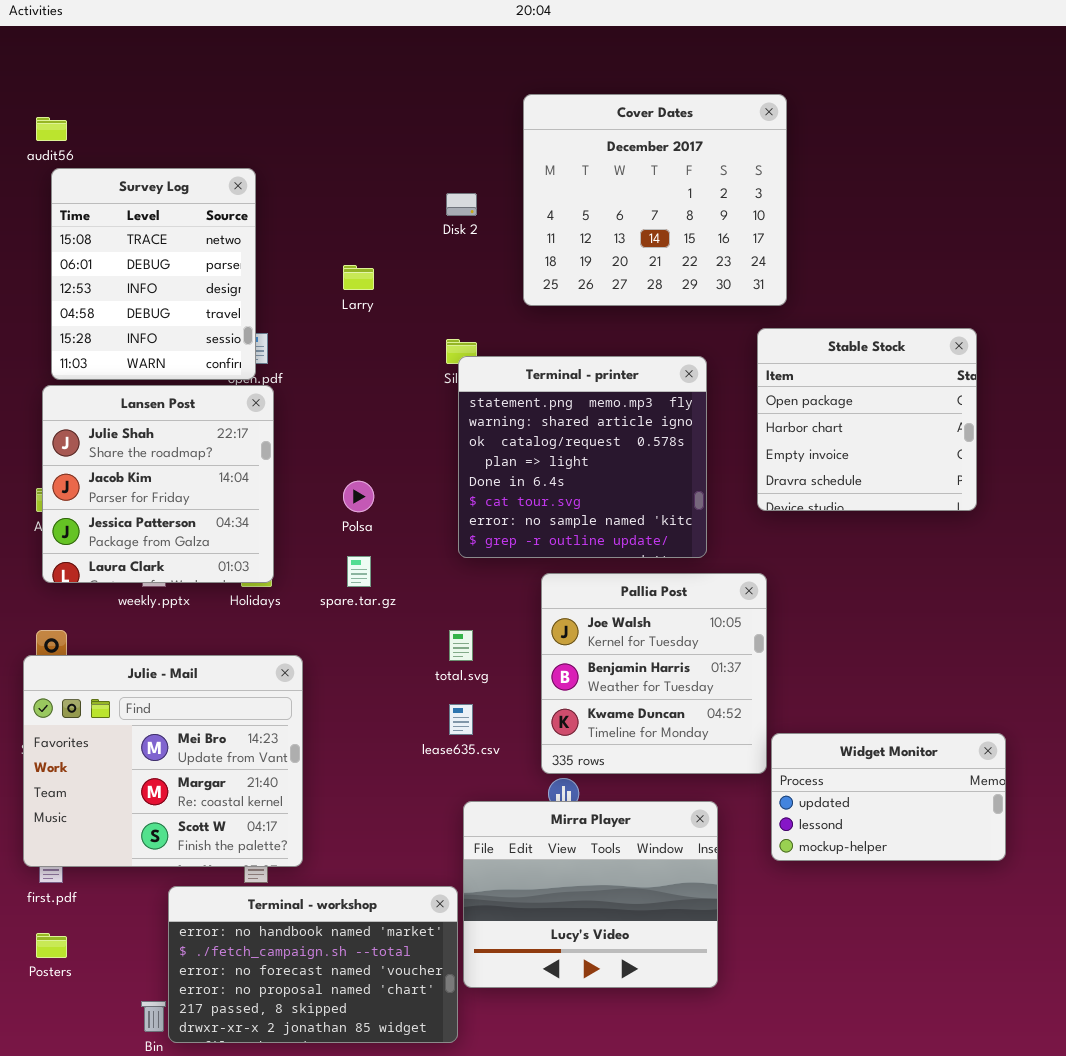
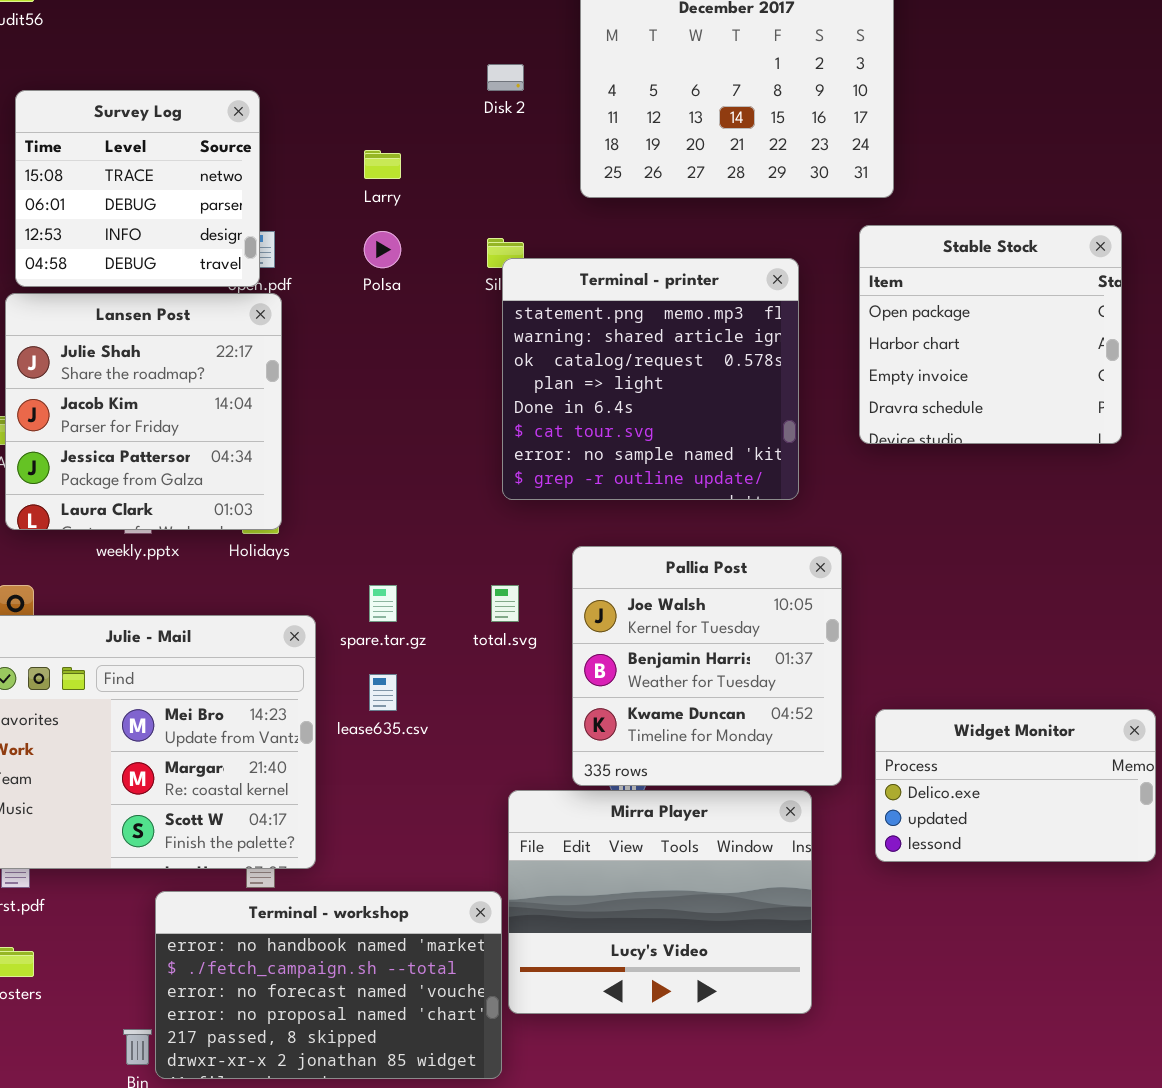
Survey Log: [51,168,256,380] -> [15,90,260,287], resized
Polsa: [343,481,374,512] -> [364,231,401,268], moved
spare.tar.gz: [347,556,371,587] -> [369,585,397,622], moved
Pallia Post: [541,573,767,774] -> [572,546,842,786], moved
lease635.csv: [449,704,473,735] -> [369,674,397,711], moved
Widget Monitor: [771,733,1006,861] -> [875,709,1156,862], scrolled up 1 row

